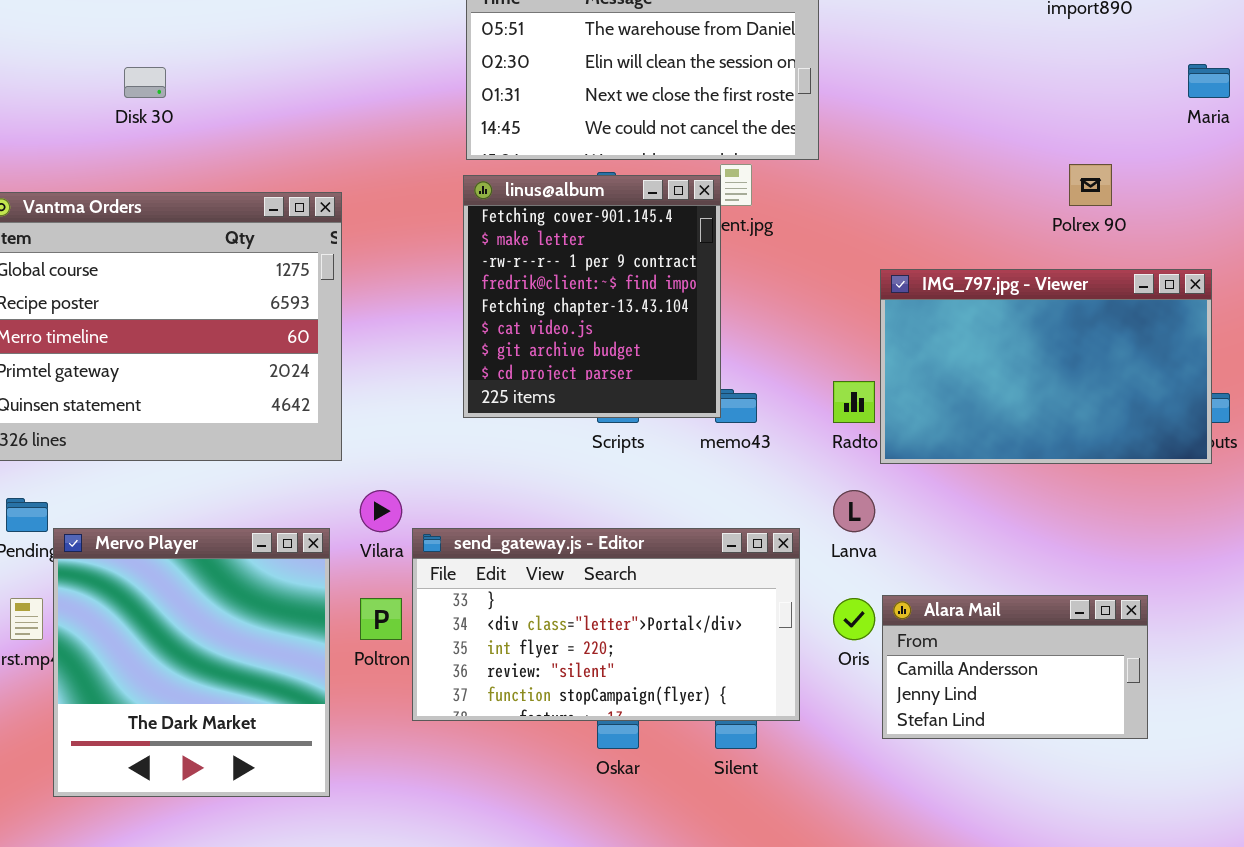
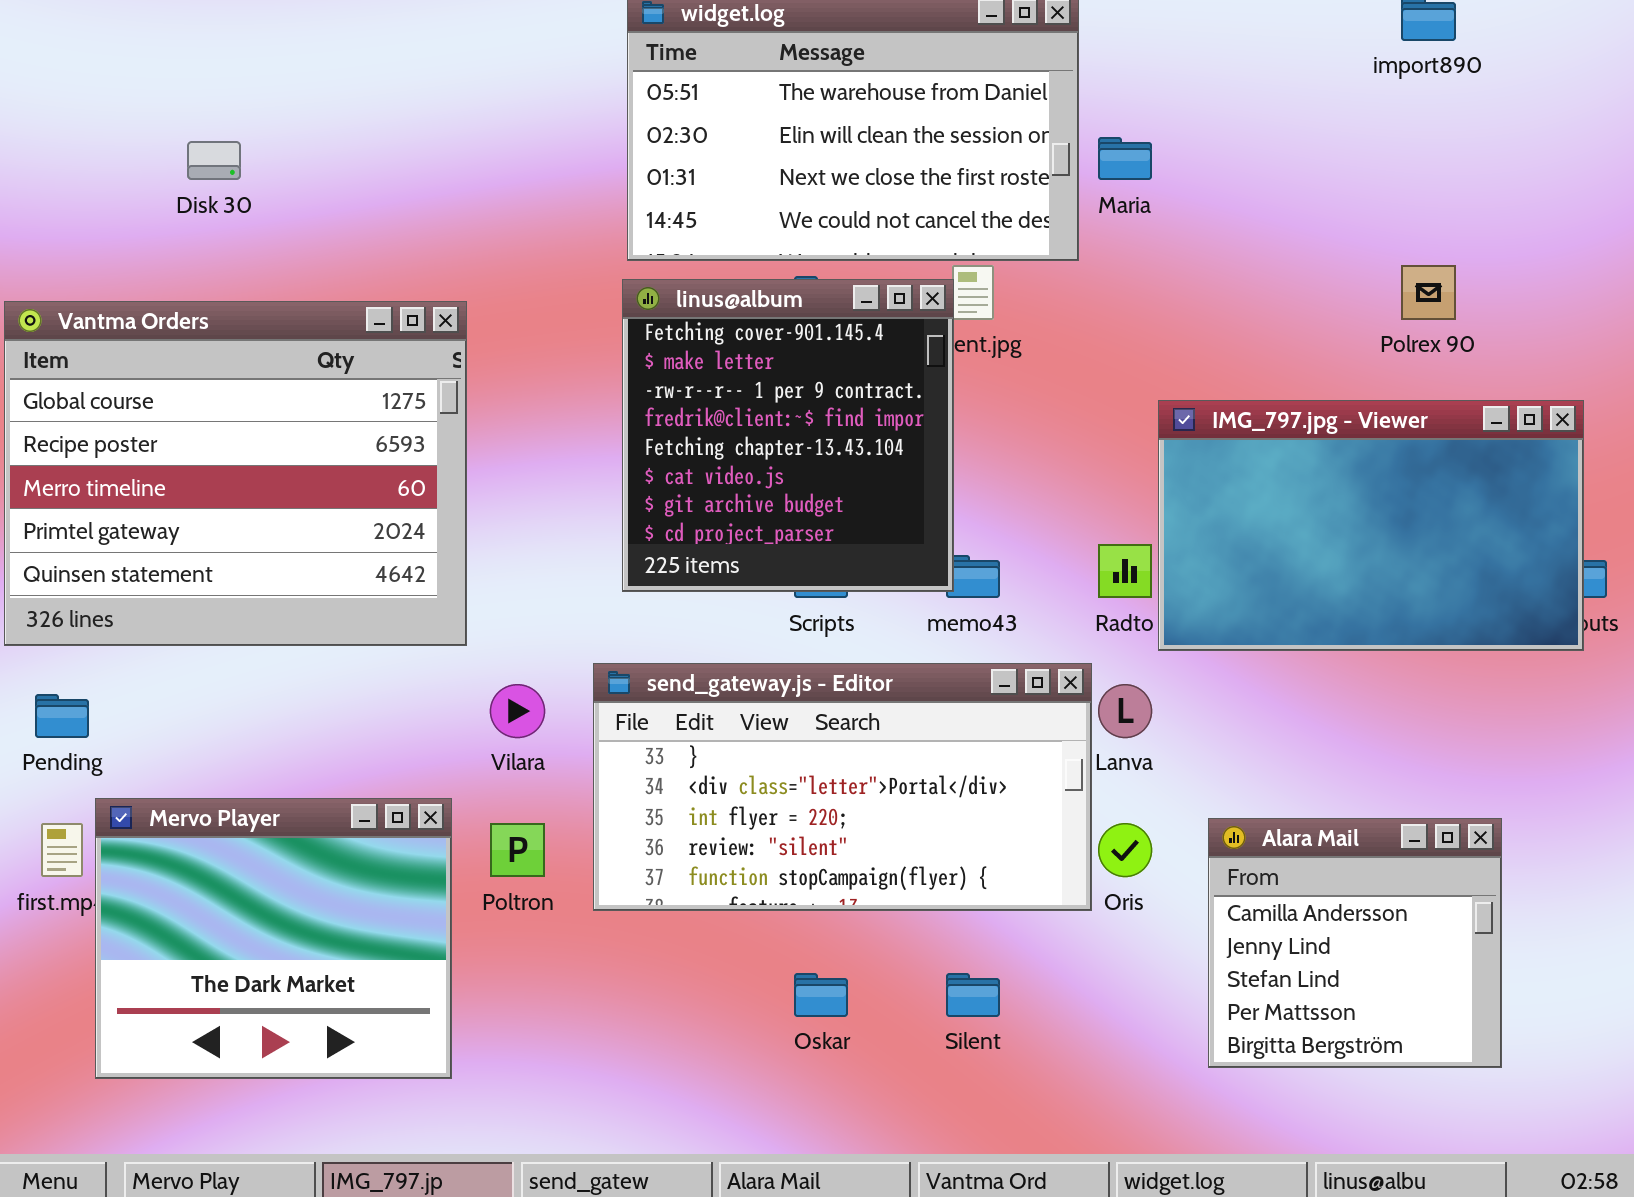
Maria: [1188,64,1230,98] -> [1098,137,1152,180], moved
Mervo Player: [53,528,330,797] -> [95,798,452,1079], resized
send_gateway.js - Editor: [412,528,800,721] -> [593,663,1092,911], moved
Alara Mail: [882,595,1148,739] -> [1208,818,1502,1068], resized

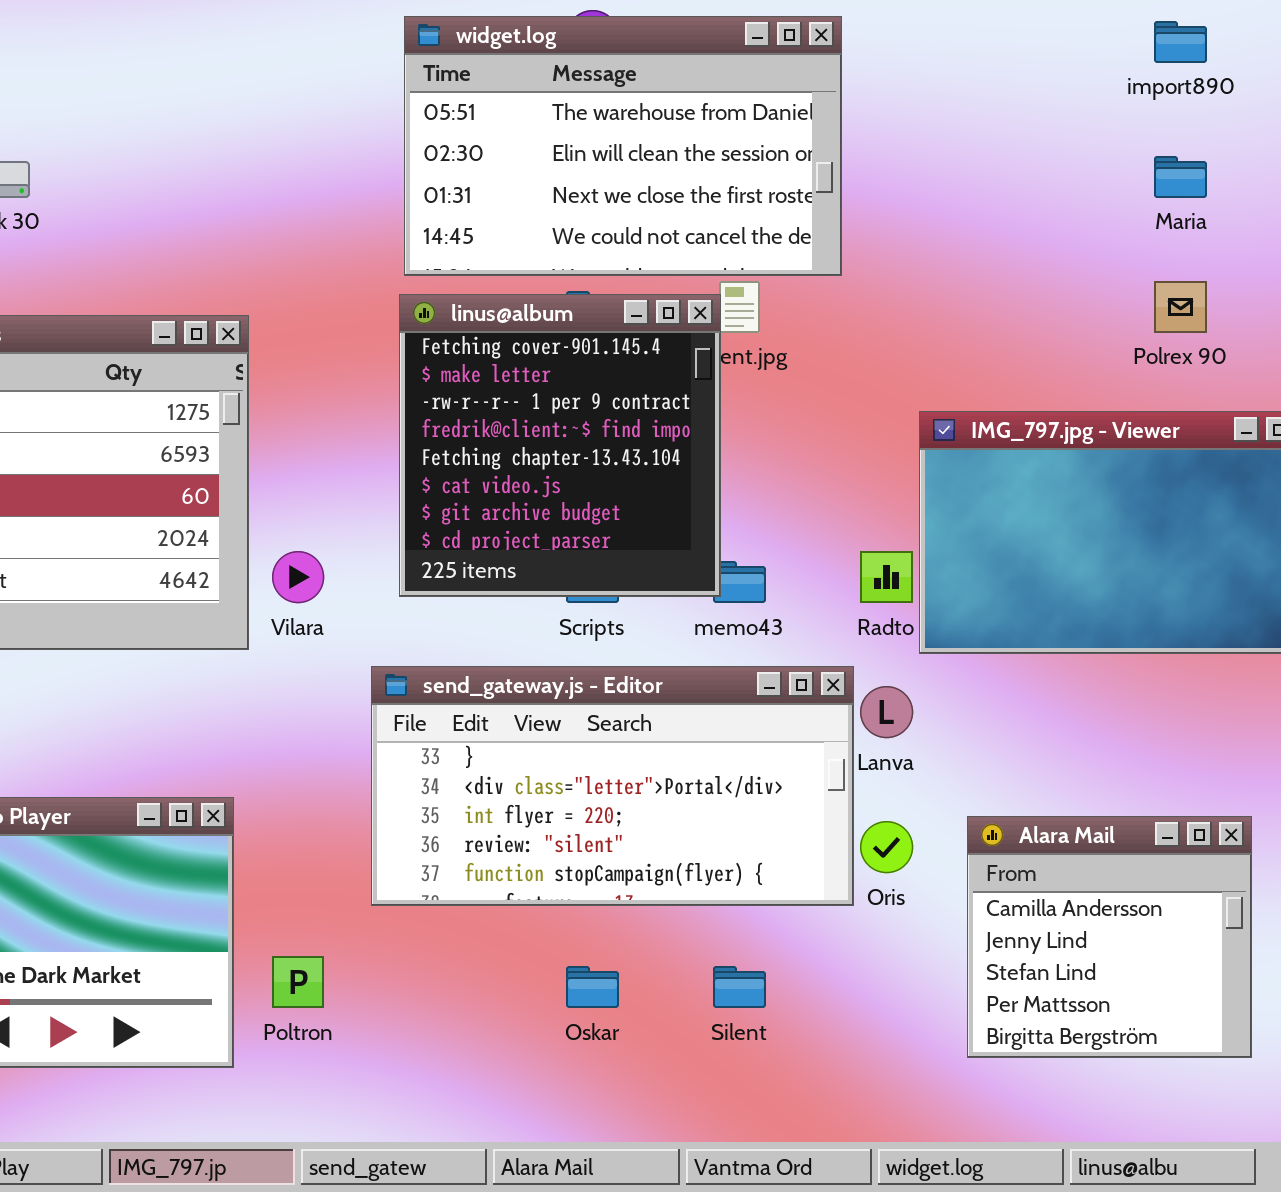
Maria: [1098,137,1152,180] -> [1154,156,1207,198], moved
Vilara: [490,684,545,738] -> [272,551,324,603], moved
Poltron: [490,823,545,877] -> [272,956,324,1008], moved

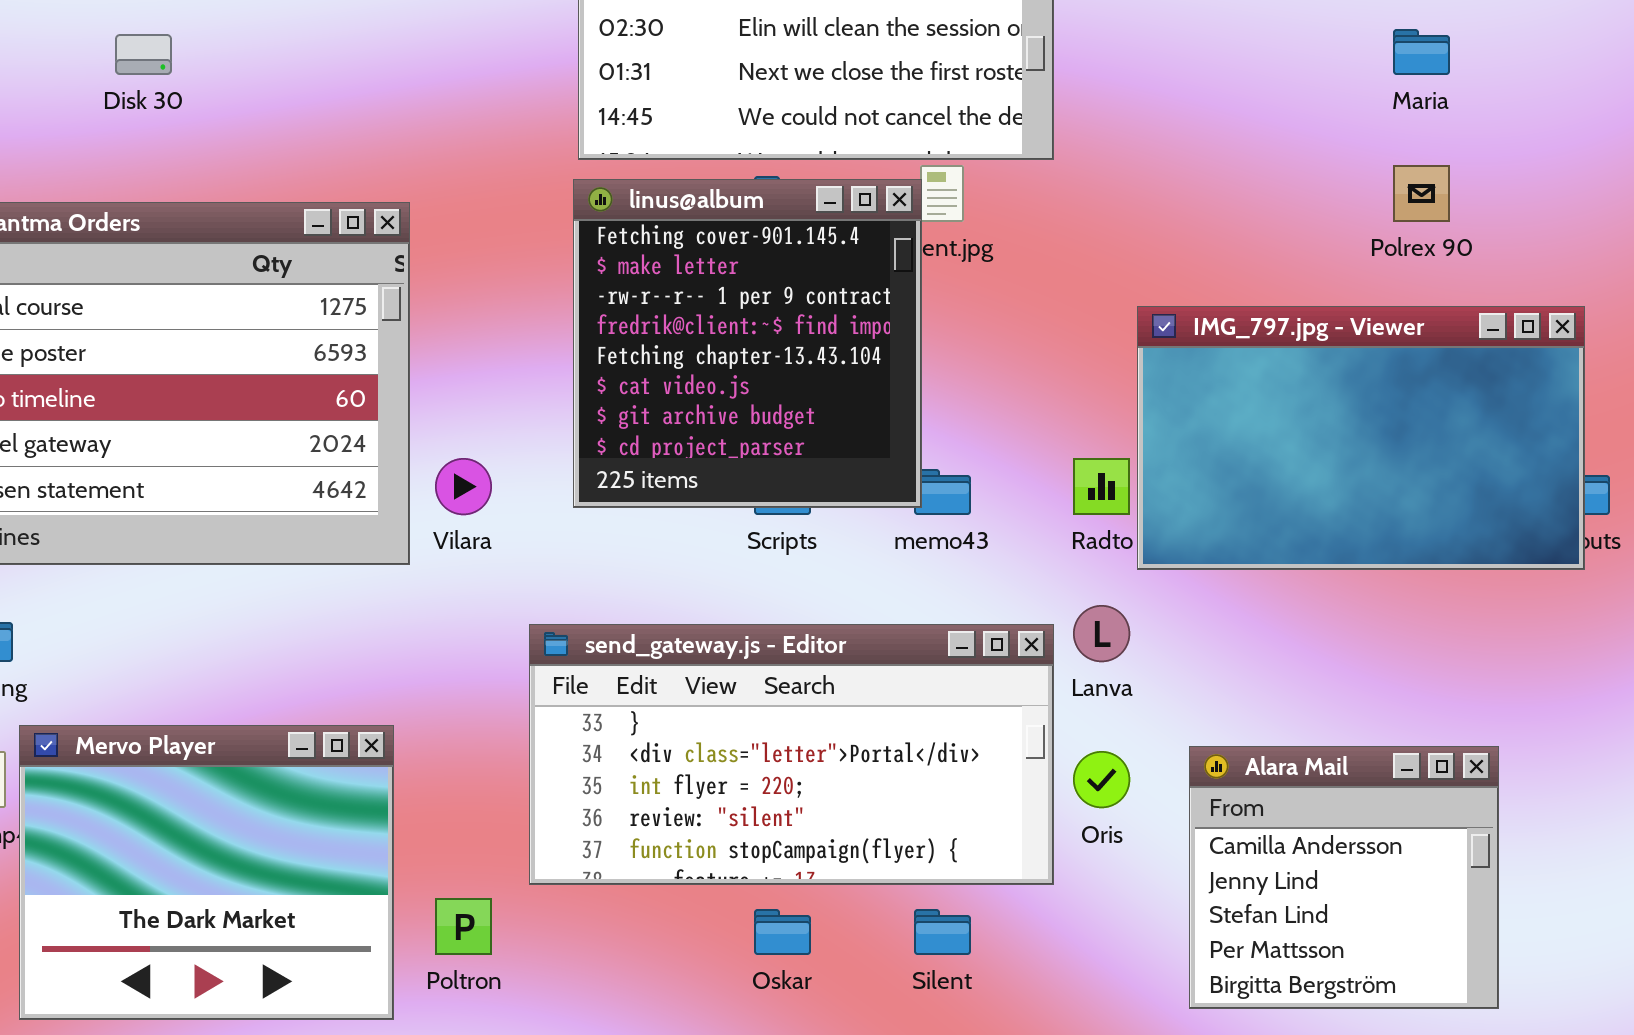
send_gateway.js - Editor: [371,666,854,906] -> [529,624,1054,885], moved

